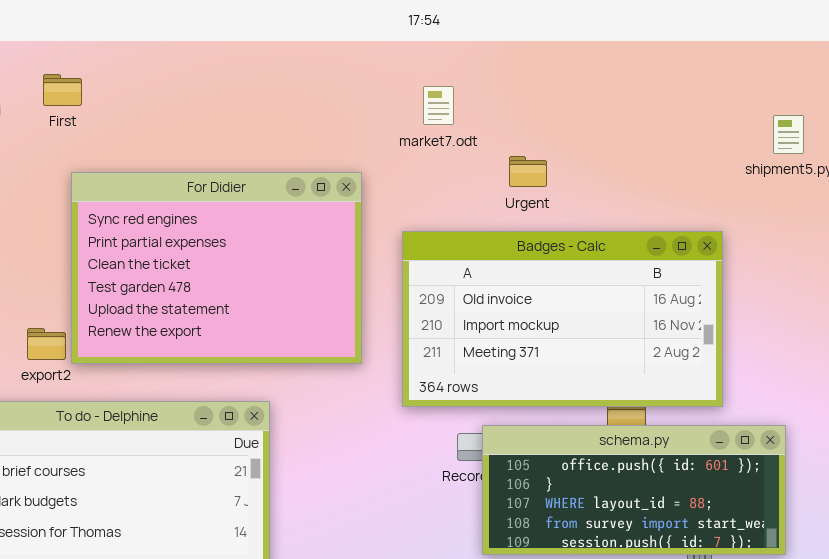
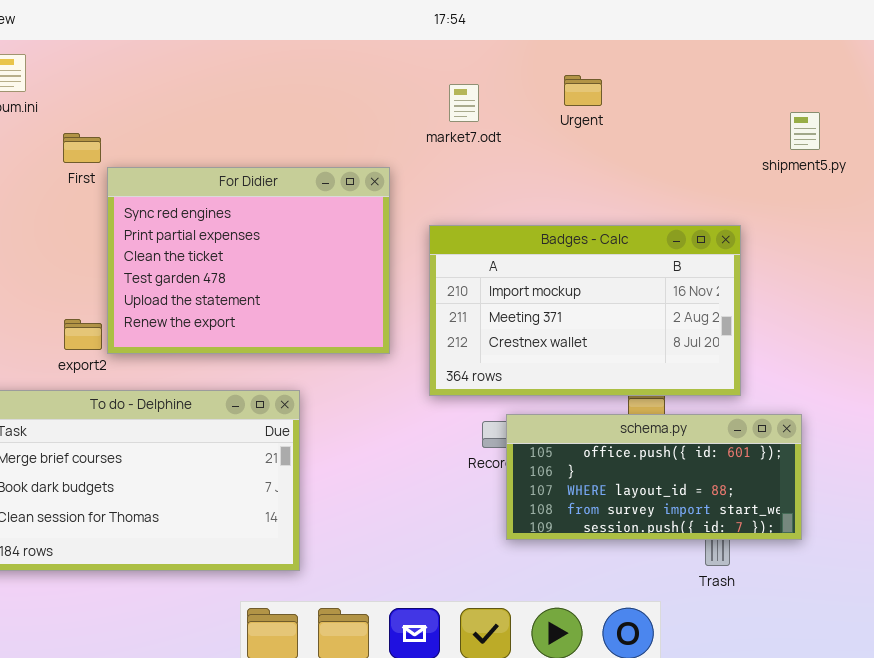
First: [43,74,82,106] -> [63,133,101,163], moved
Urgent: [509,156,547,187] -> [564,75,602,106], moved
Badges - Calc: [402,231,723,407] -> [429,225,741,396], scrolled down 1 row

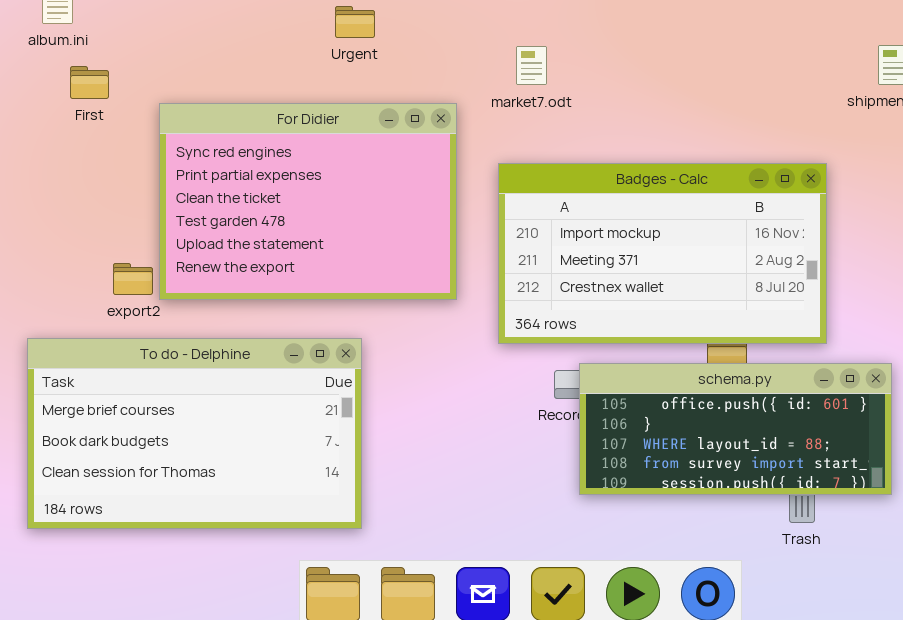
Urgent: [564,75,602,106] -> [335,6,375,38], moved
market7.odt: [449,84,479,122] -> [516,46,547,85], moved
First: [63,133,101,163] -> [70,66,109,99], moved

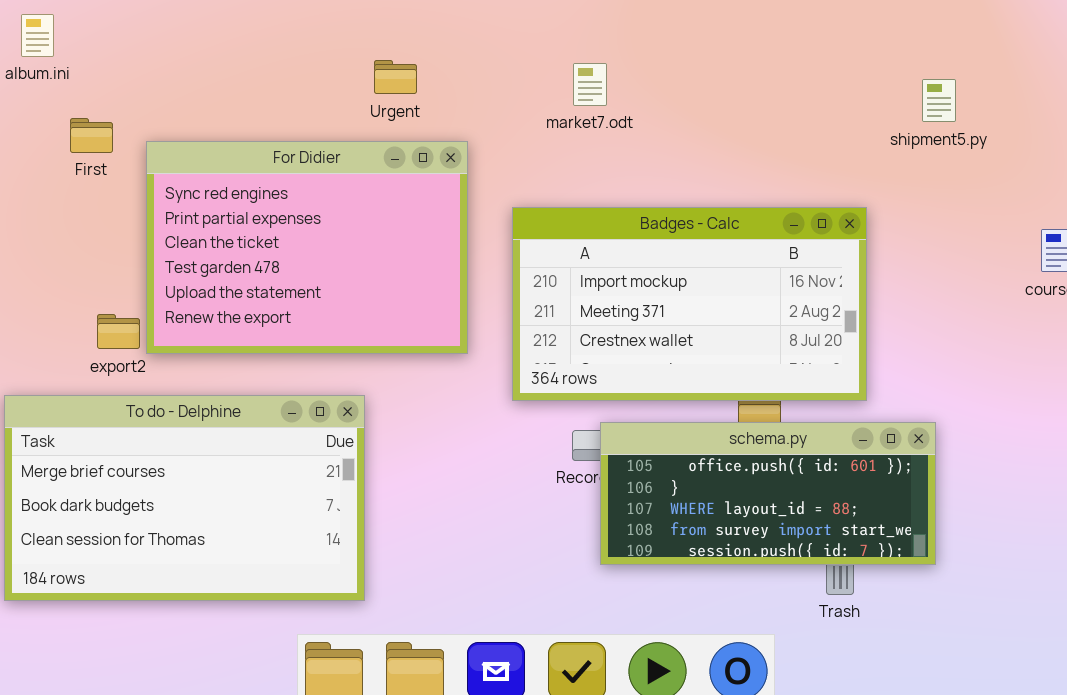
Urgent: [335,6,375,38] -> [374,60,417,94], moved
market7.odt: [516,46,547,85] -> [573,63,607,106], moved
First: [70,66,109,99] -> [70,118,113,153], moved

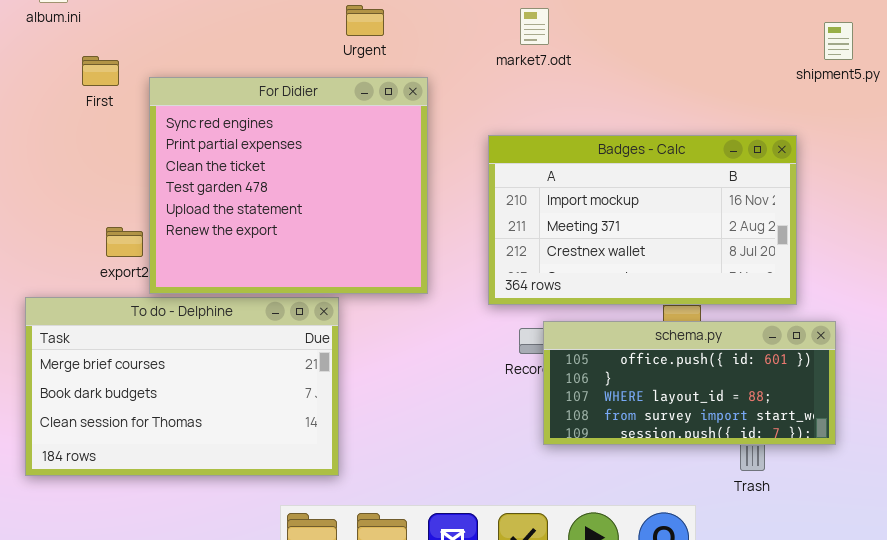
For Didier: [146,141,468,354] -> [149,77,428,294], resized
Badges - Calc: [512,207,867,401] -> [488,135,797,305], moved

